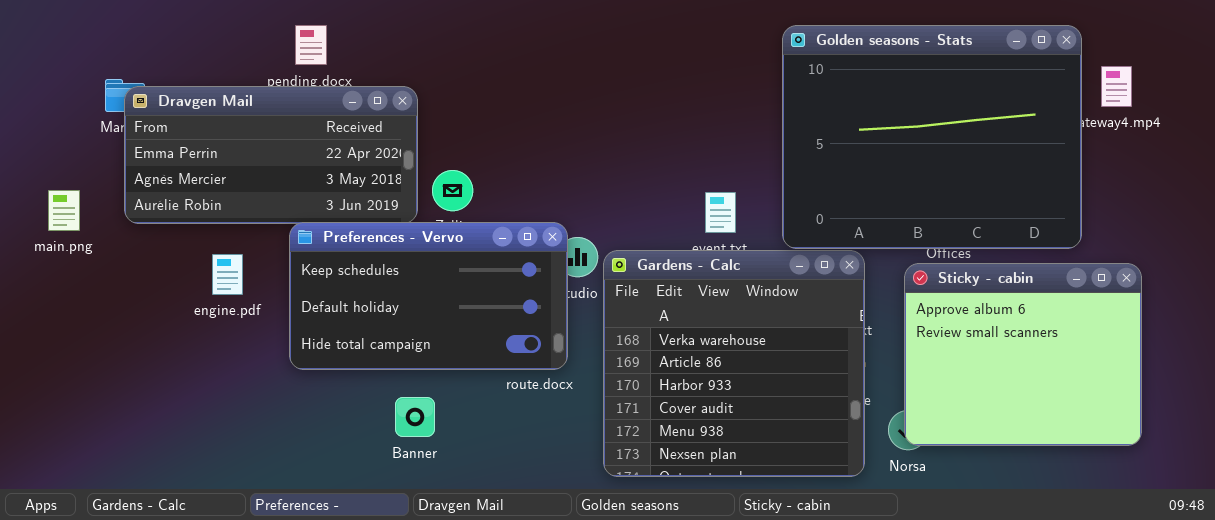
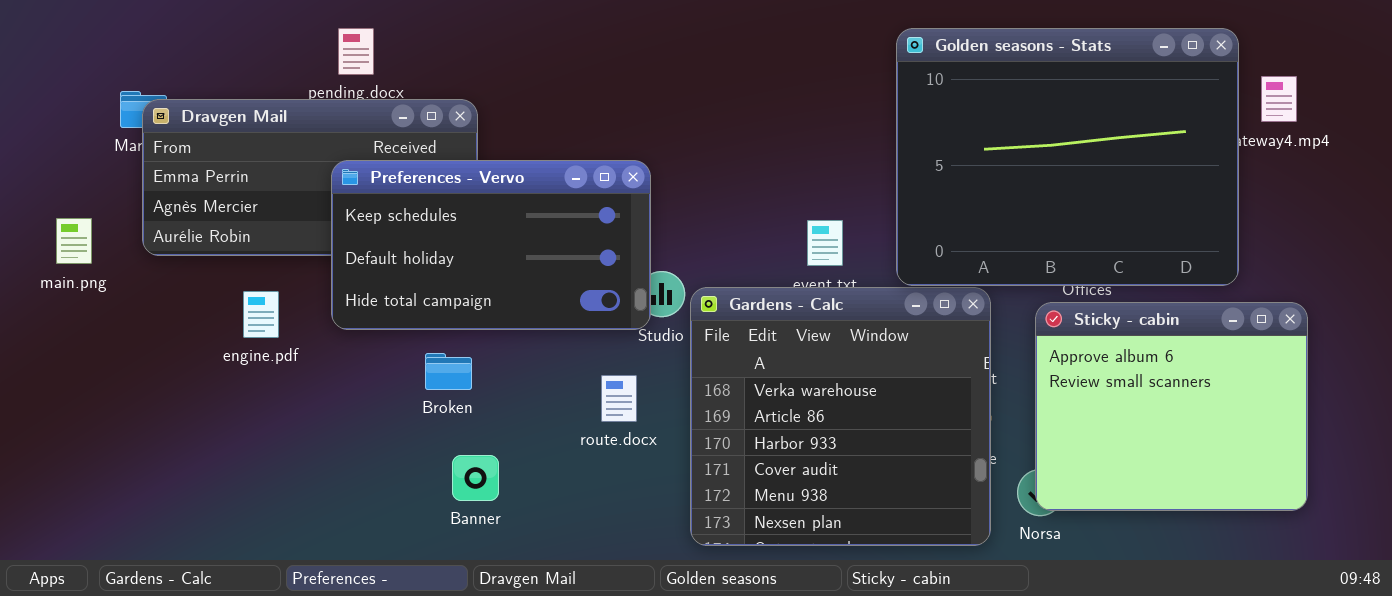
Preferences - Vervo: [289,222,568,370] -> [331,160,651,330], moved

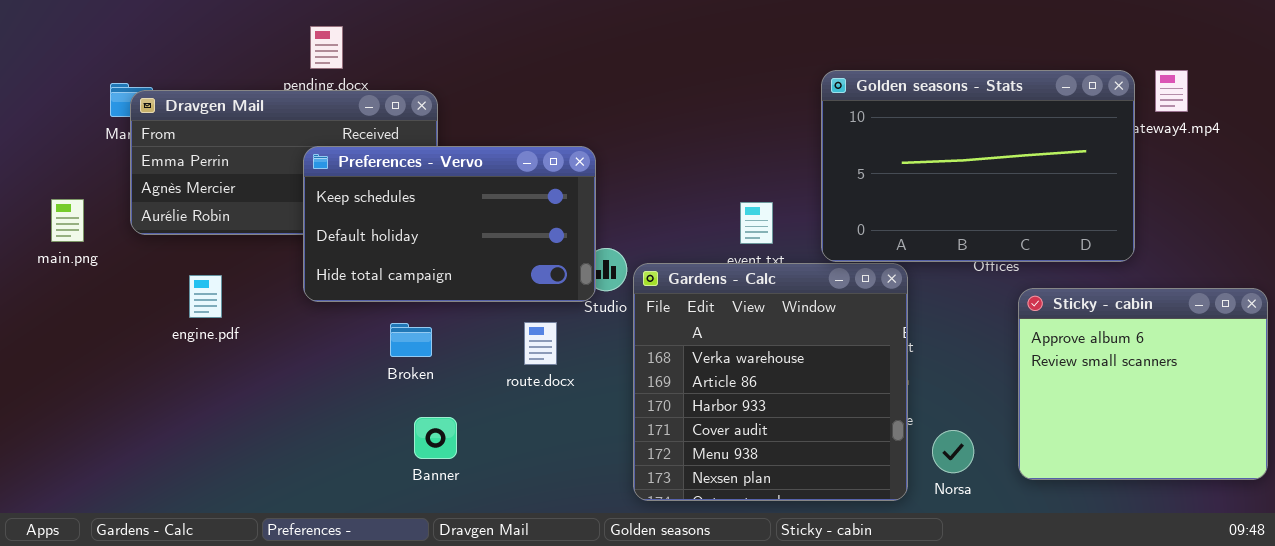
Golden seasons - Stats: [896,28,1239,286] -> [821,70,1135,262], resized
engine.pdf: [243,291,279,338] -> [189,275,222,318], moved
Sticky - cabin: [1035,302,1308,511] -> [1018,288,1268,480], moved
route.docx: [601,375,637,422] -> [524,322,557,365], moved

